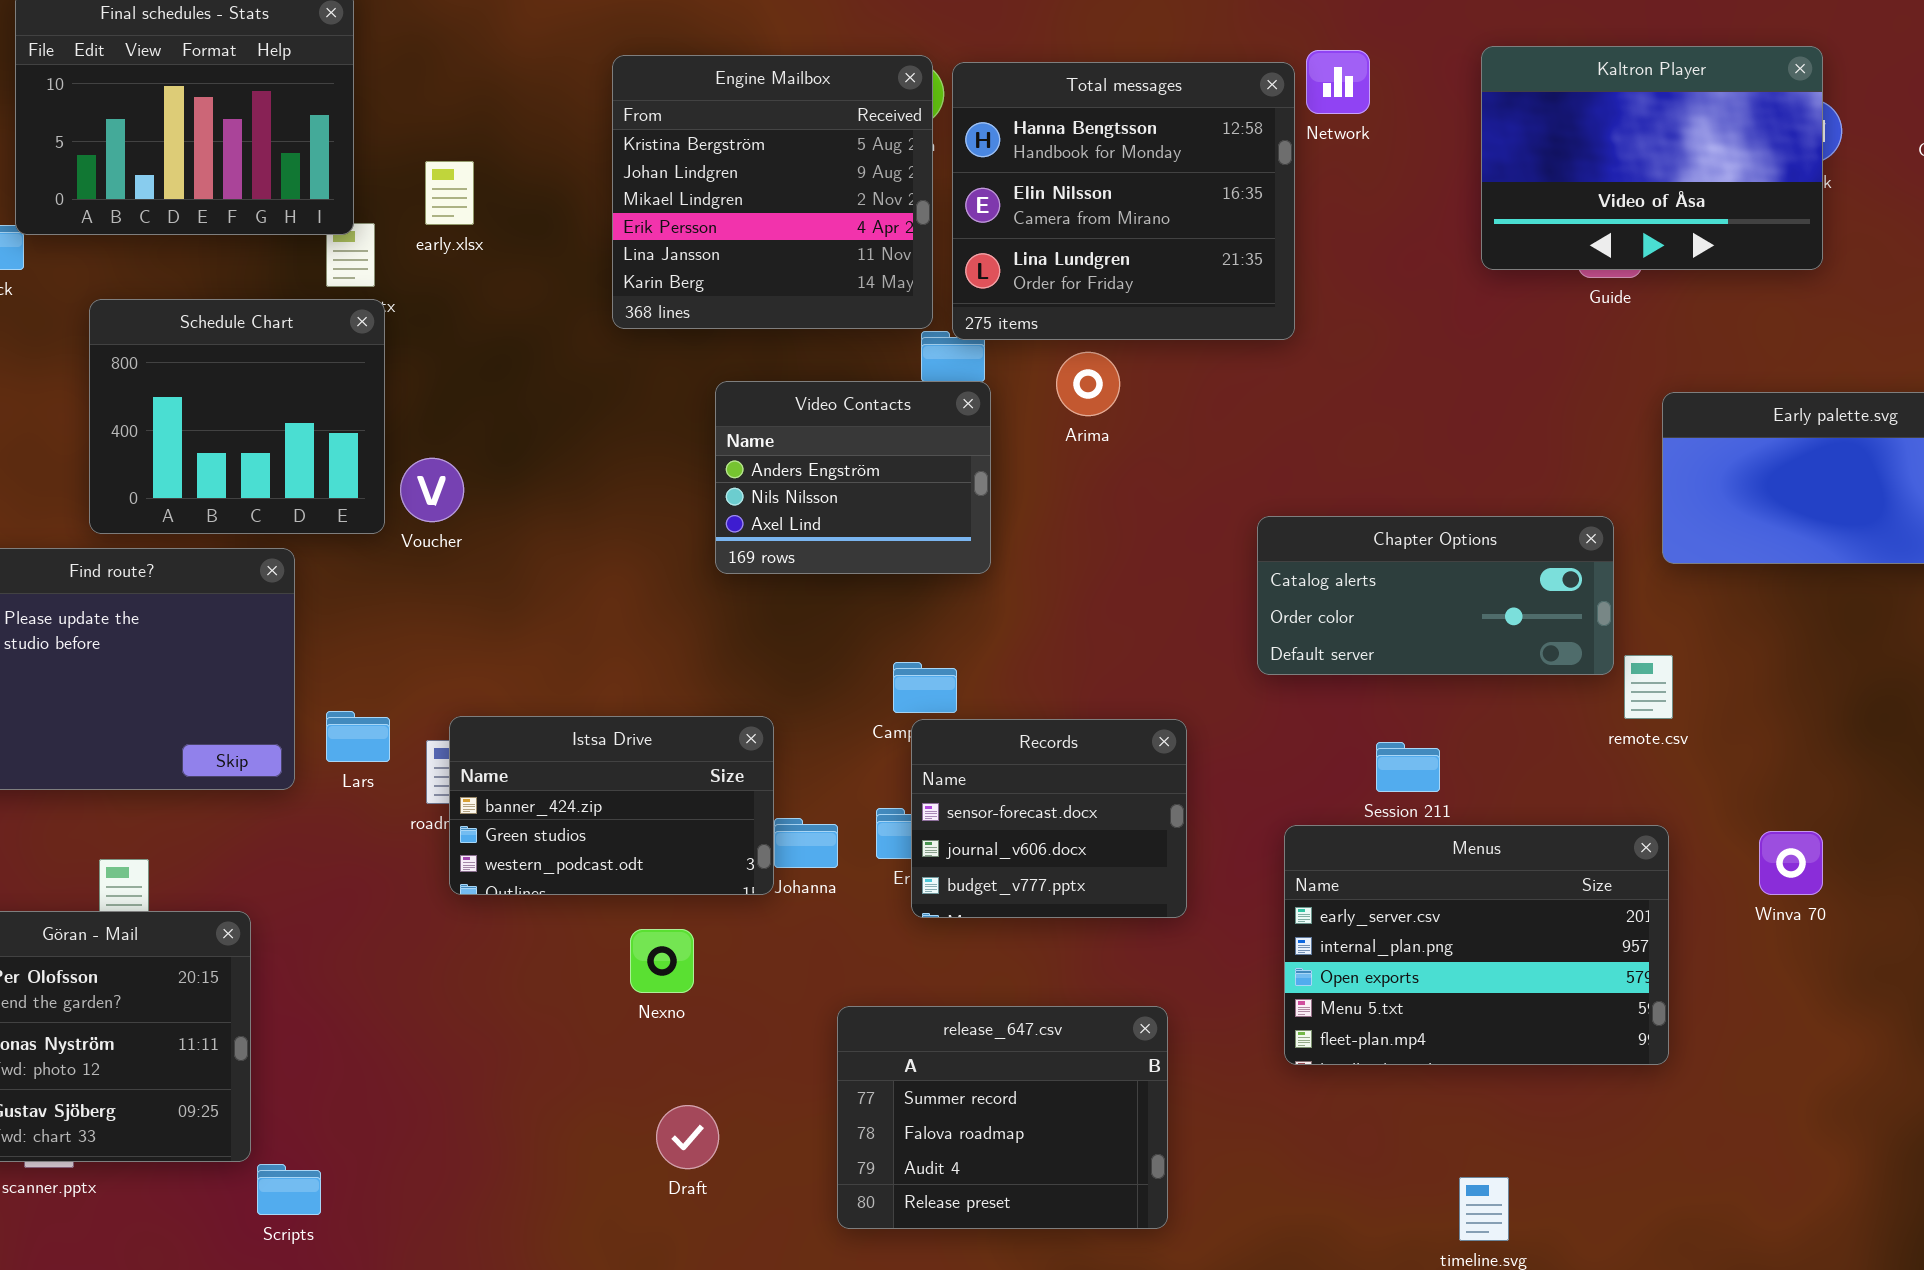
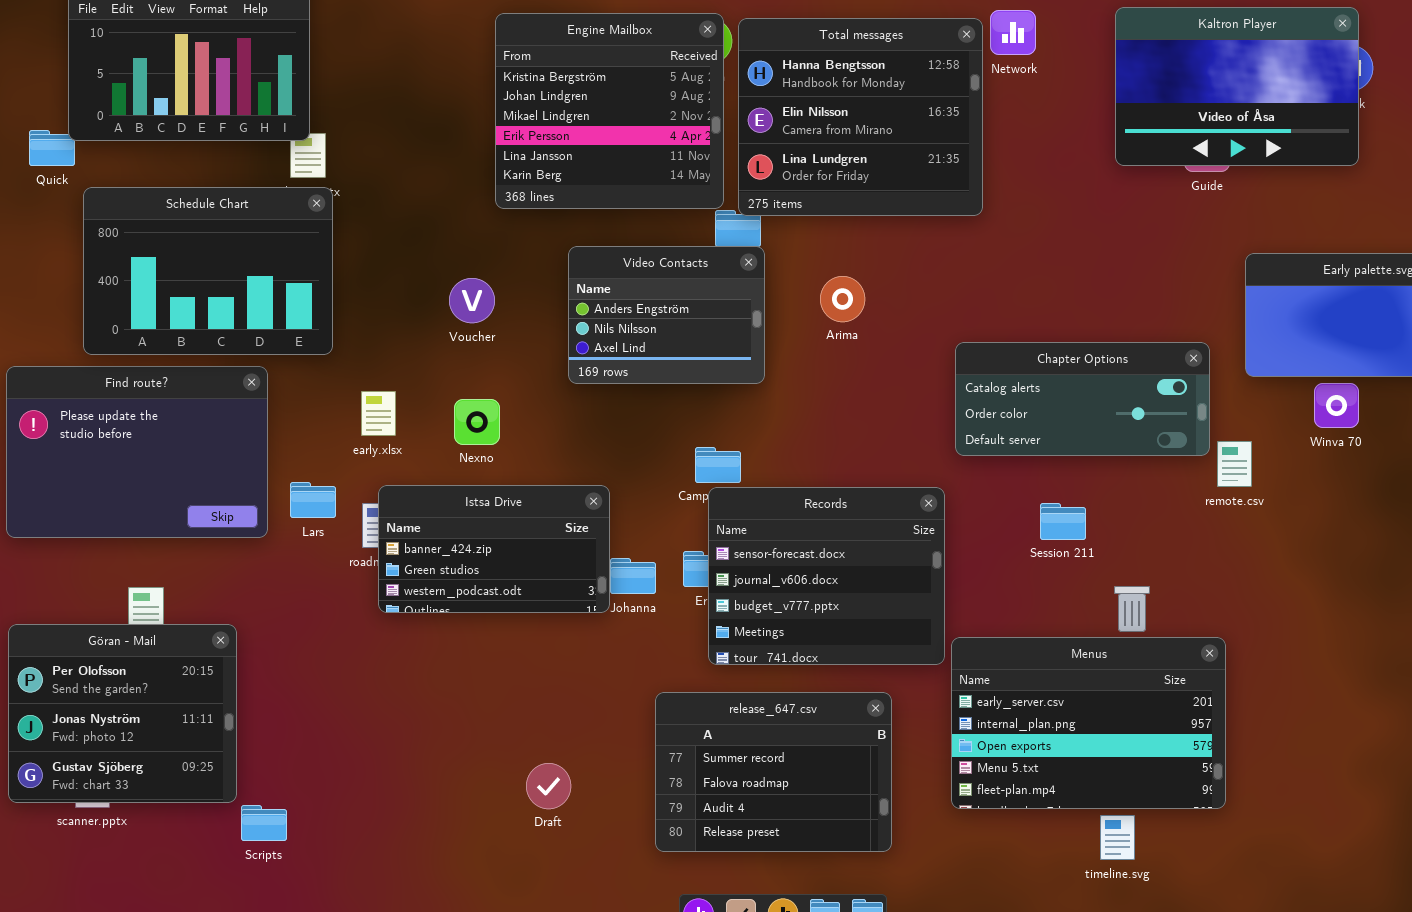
early.xlsx: [425,161,474,225] -> [361,391,396,436], moved
Schedule Chart: [89,299,385,534] -> [83,187,333,355], resized
Arima: [1056,352,1120,416] -> [820,276,865,322], moved
Voucher: [400,458,464,522] -> [449,278,495,323], moved
Records: [911,719,1187,918] -> [708,487,945,665], resized
Menus: [1284,825,1669,1065] -> [951,637,1226,809], moved
Winva 70: [1759,831,1823,895] -> [1314,383,1359,428], moved
Nexno: [630,929,694,993] -> [454,399,500,445], moved

